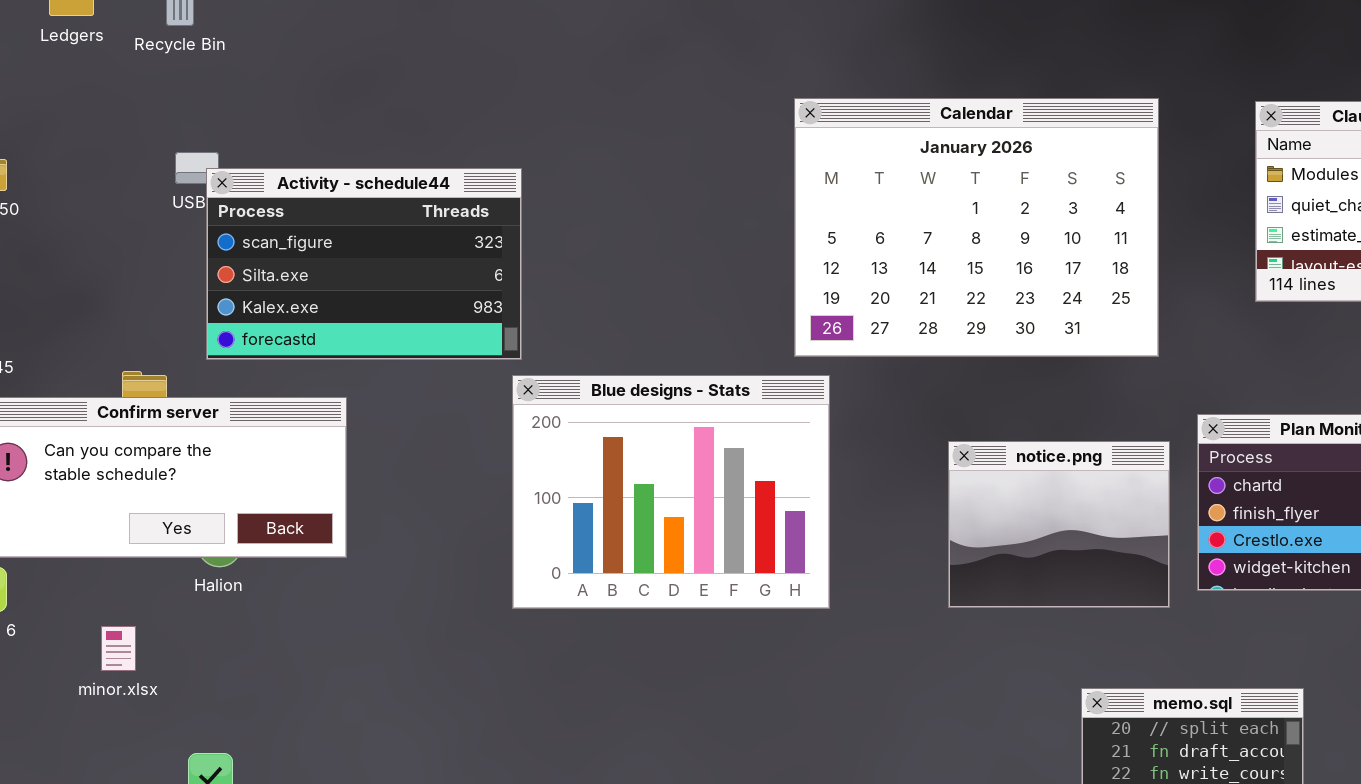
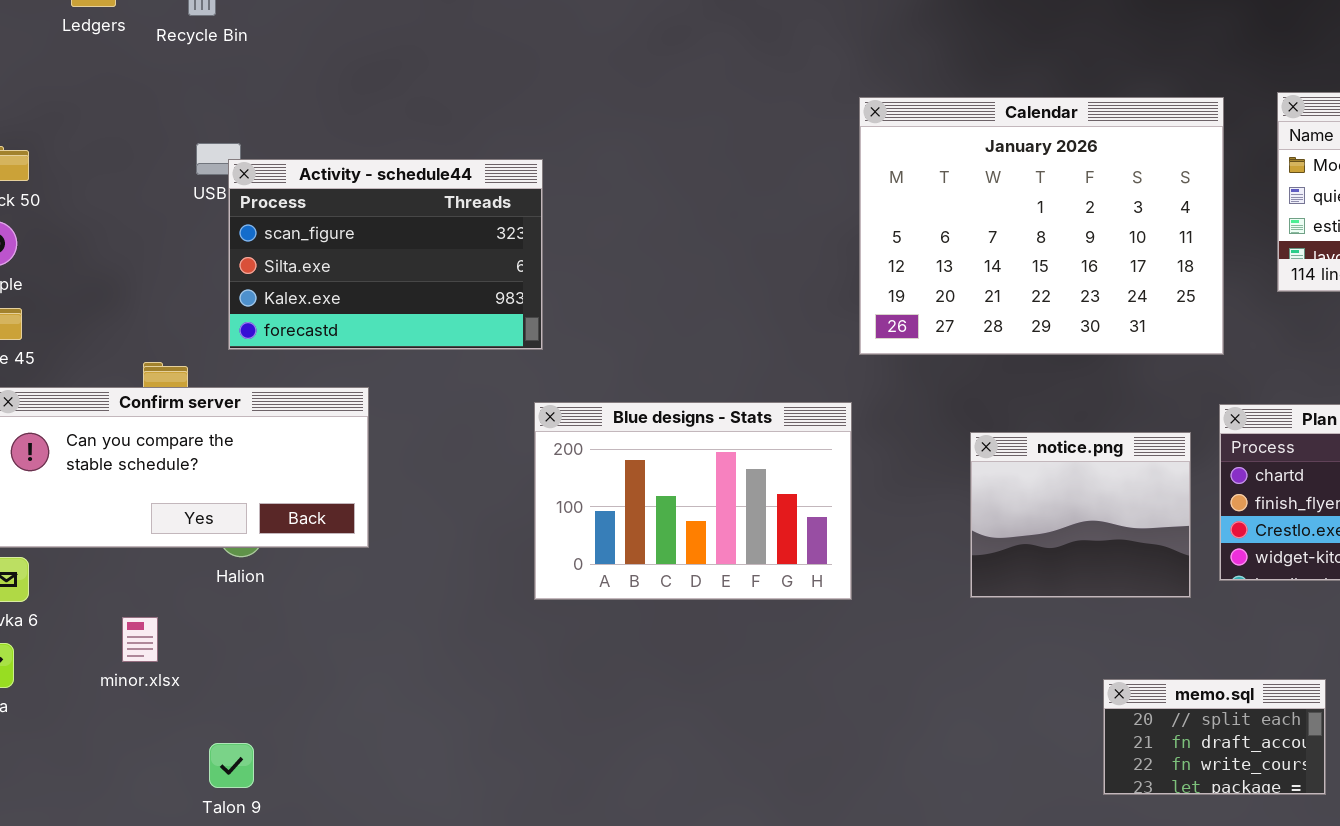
Calendar: [794,98,1159,357] -> [859,97,1224,355], moved
Blue designs - Stats: [512,375,830,609] -> [534,402,852,600], resized

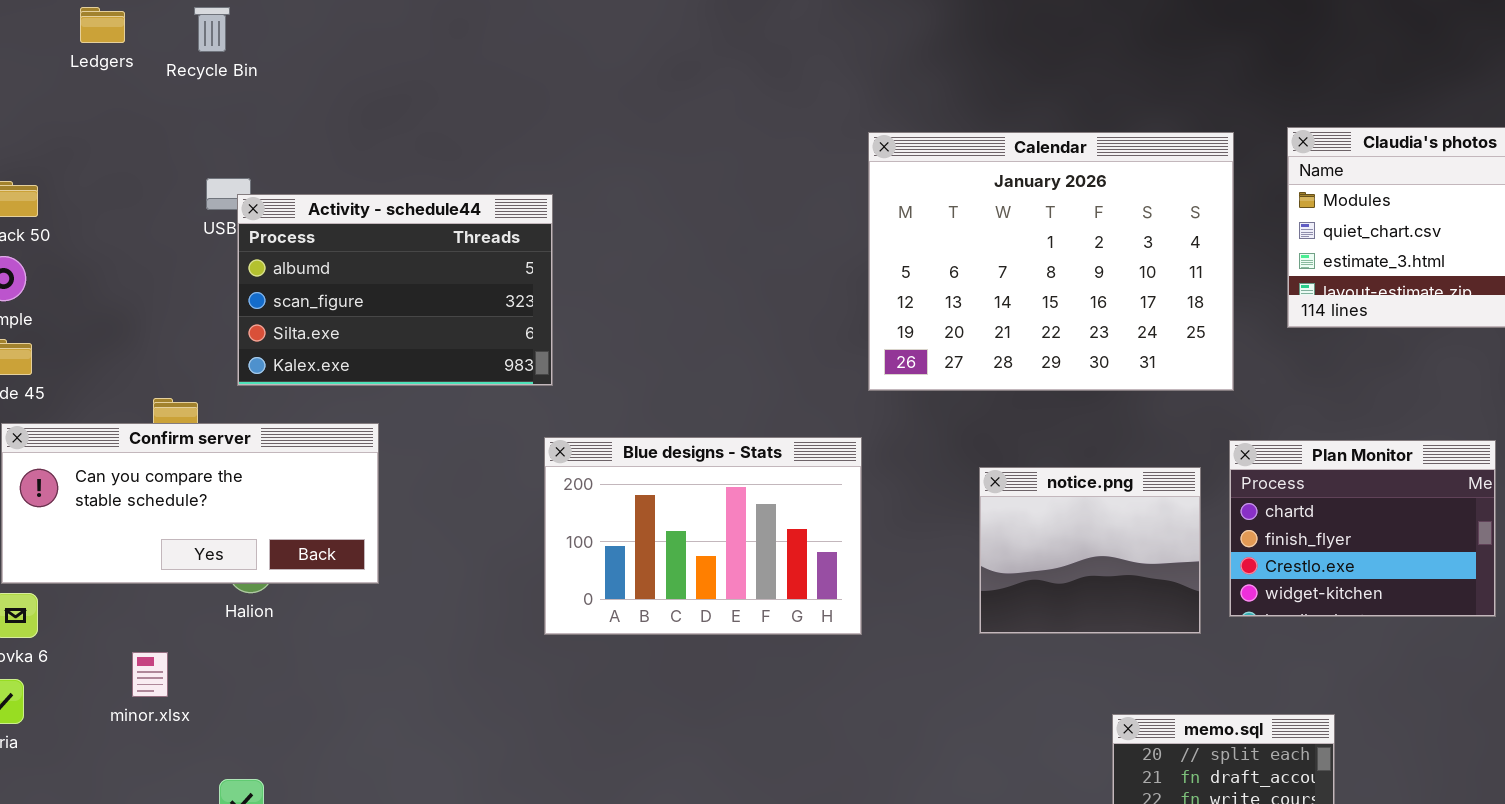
Activity - schedule44: [228,159,543,350] -> [237,194,553,386], scrolled up 1 row

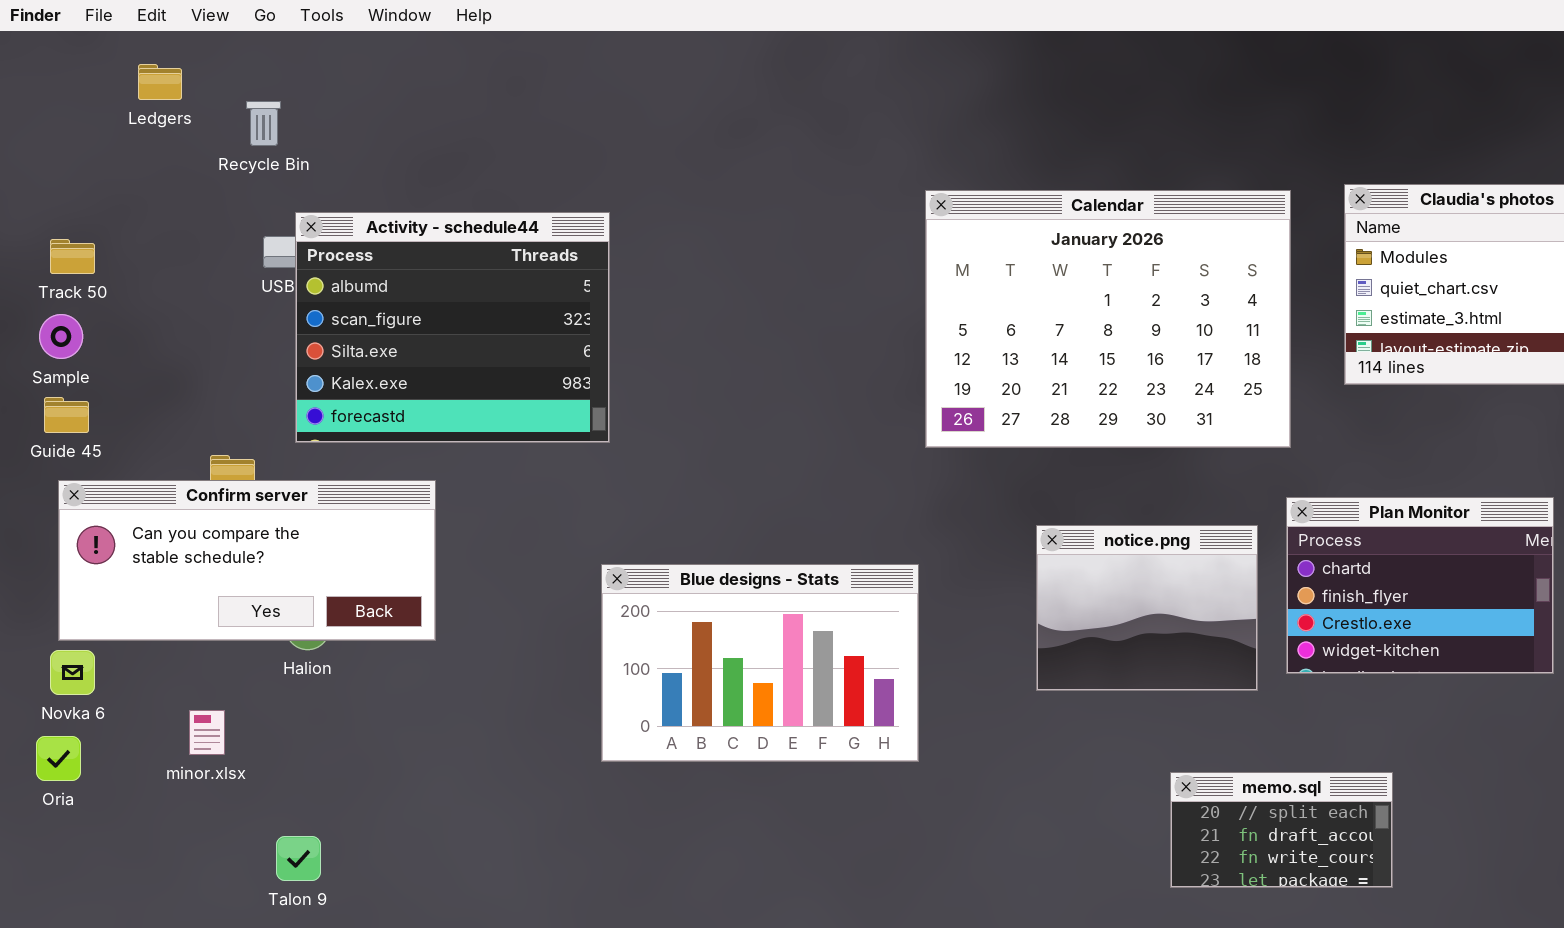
Recycle Bin: [194,7,230,52] -> [246,101,281,146], moved
Activity - schedule44: [237,194,553,386] -> [295,212,610,443], resized
Blue designs - Stats: [544,437,862,635] -> [601,564,919,762], moved

